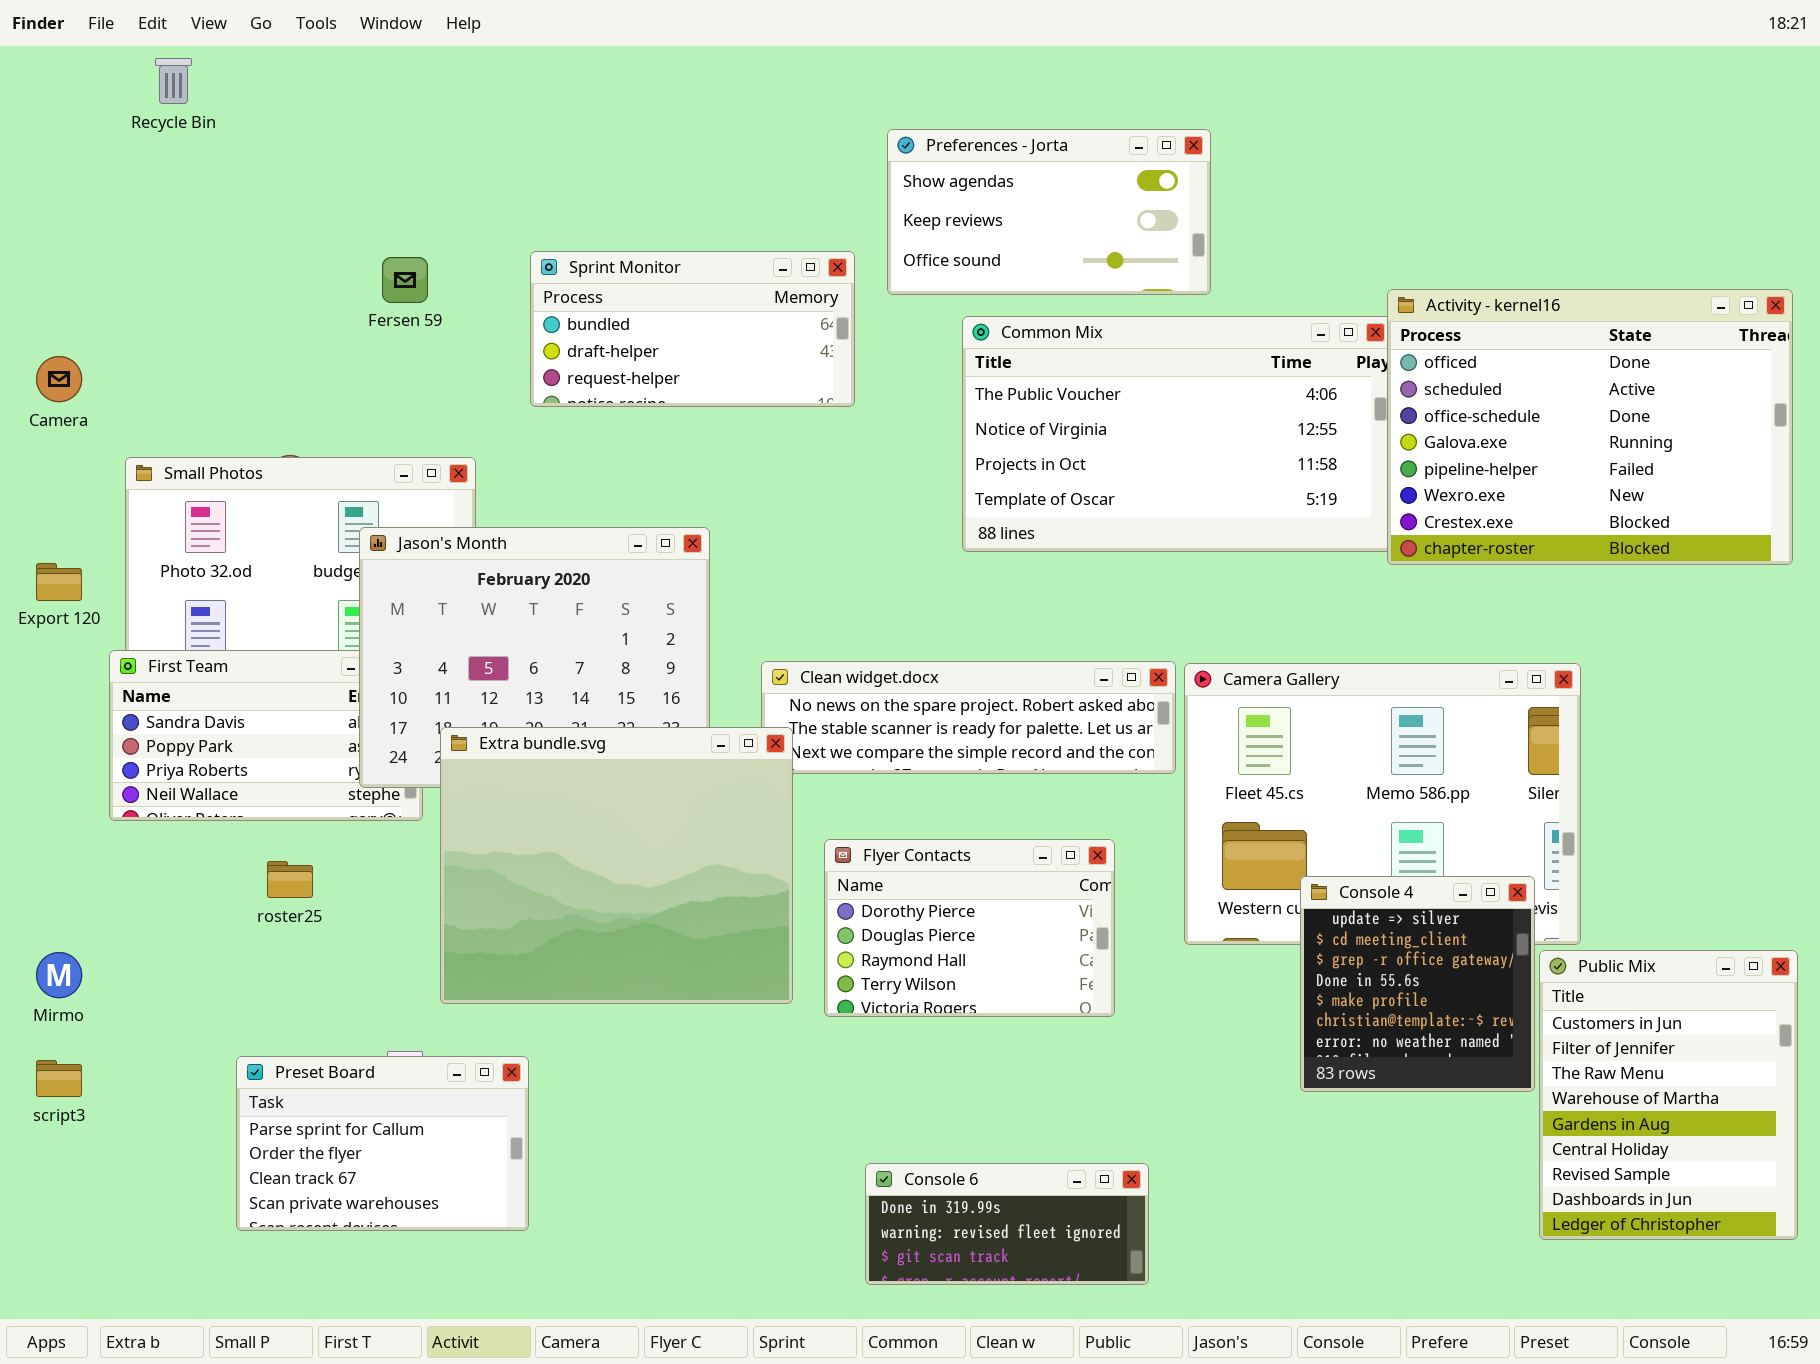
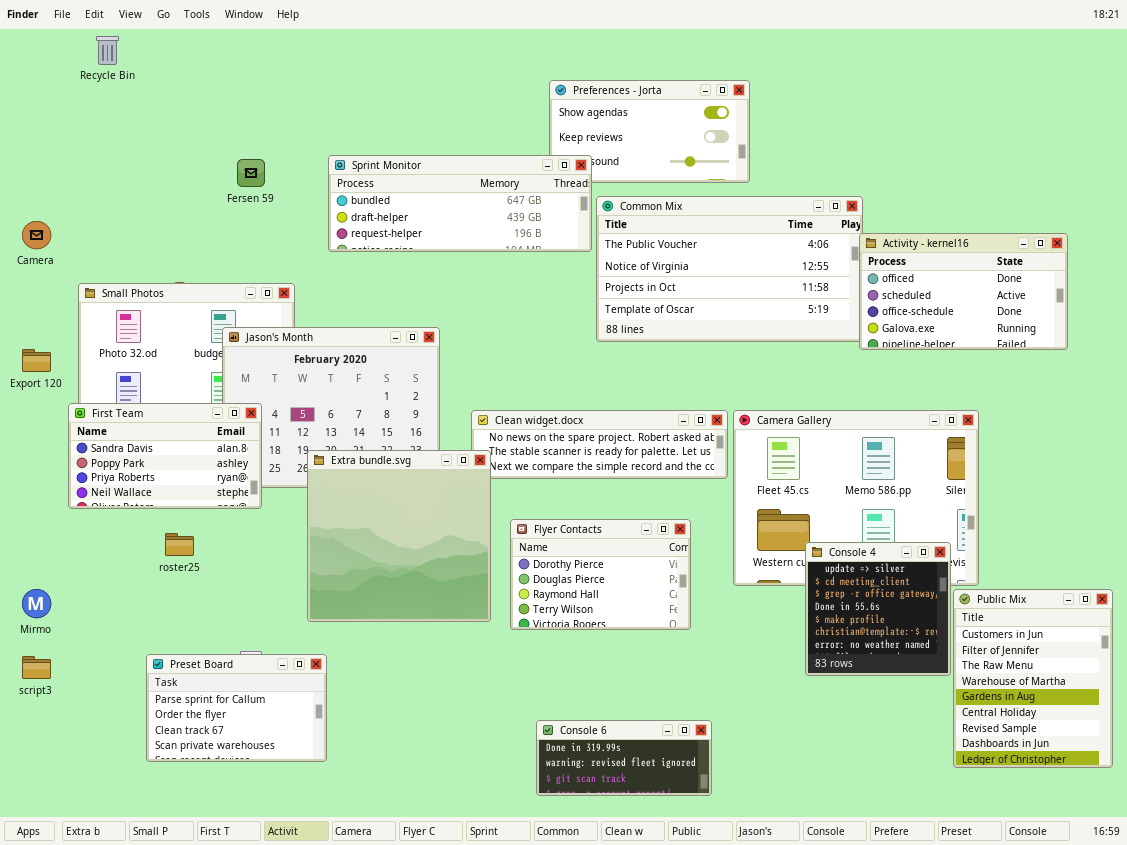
Sprint Monitor: [530,251,855,407] -> [328,155,592,252], resized
Activity - kernel16: [1387,289,1793,565] -> [859,233,1068,350], resized
First Team: [109,650,423,821] -> [68,403,262,509], raised
Extra bundle.svg: [440,727,793,1004] -> [307,450,491,622], resized

